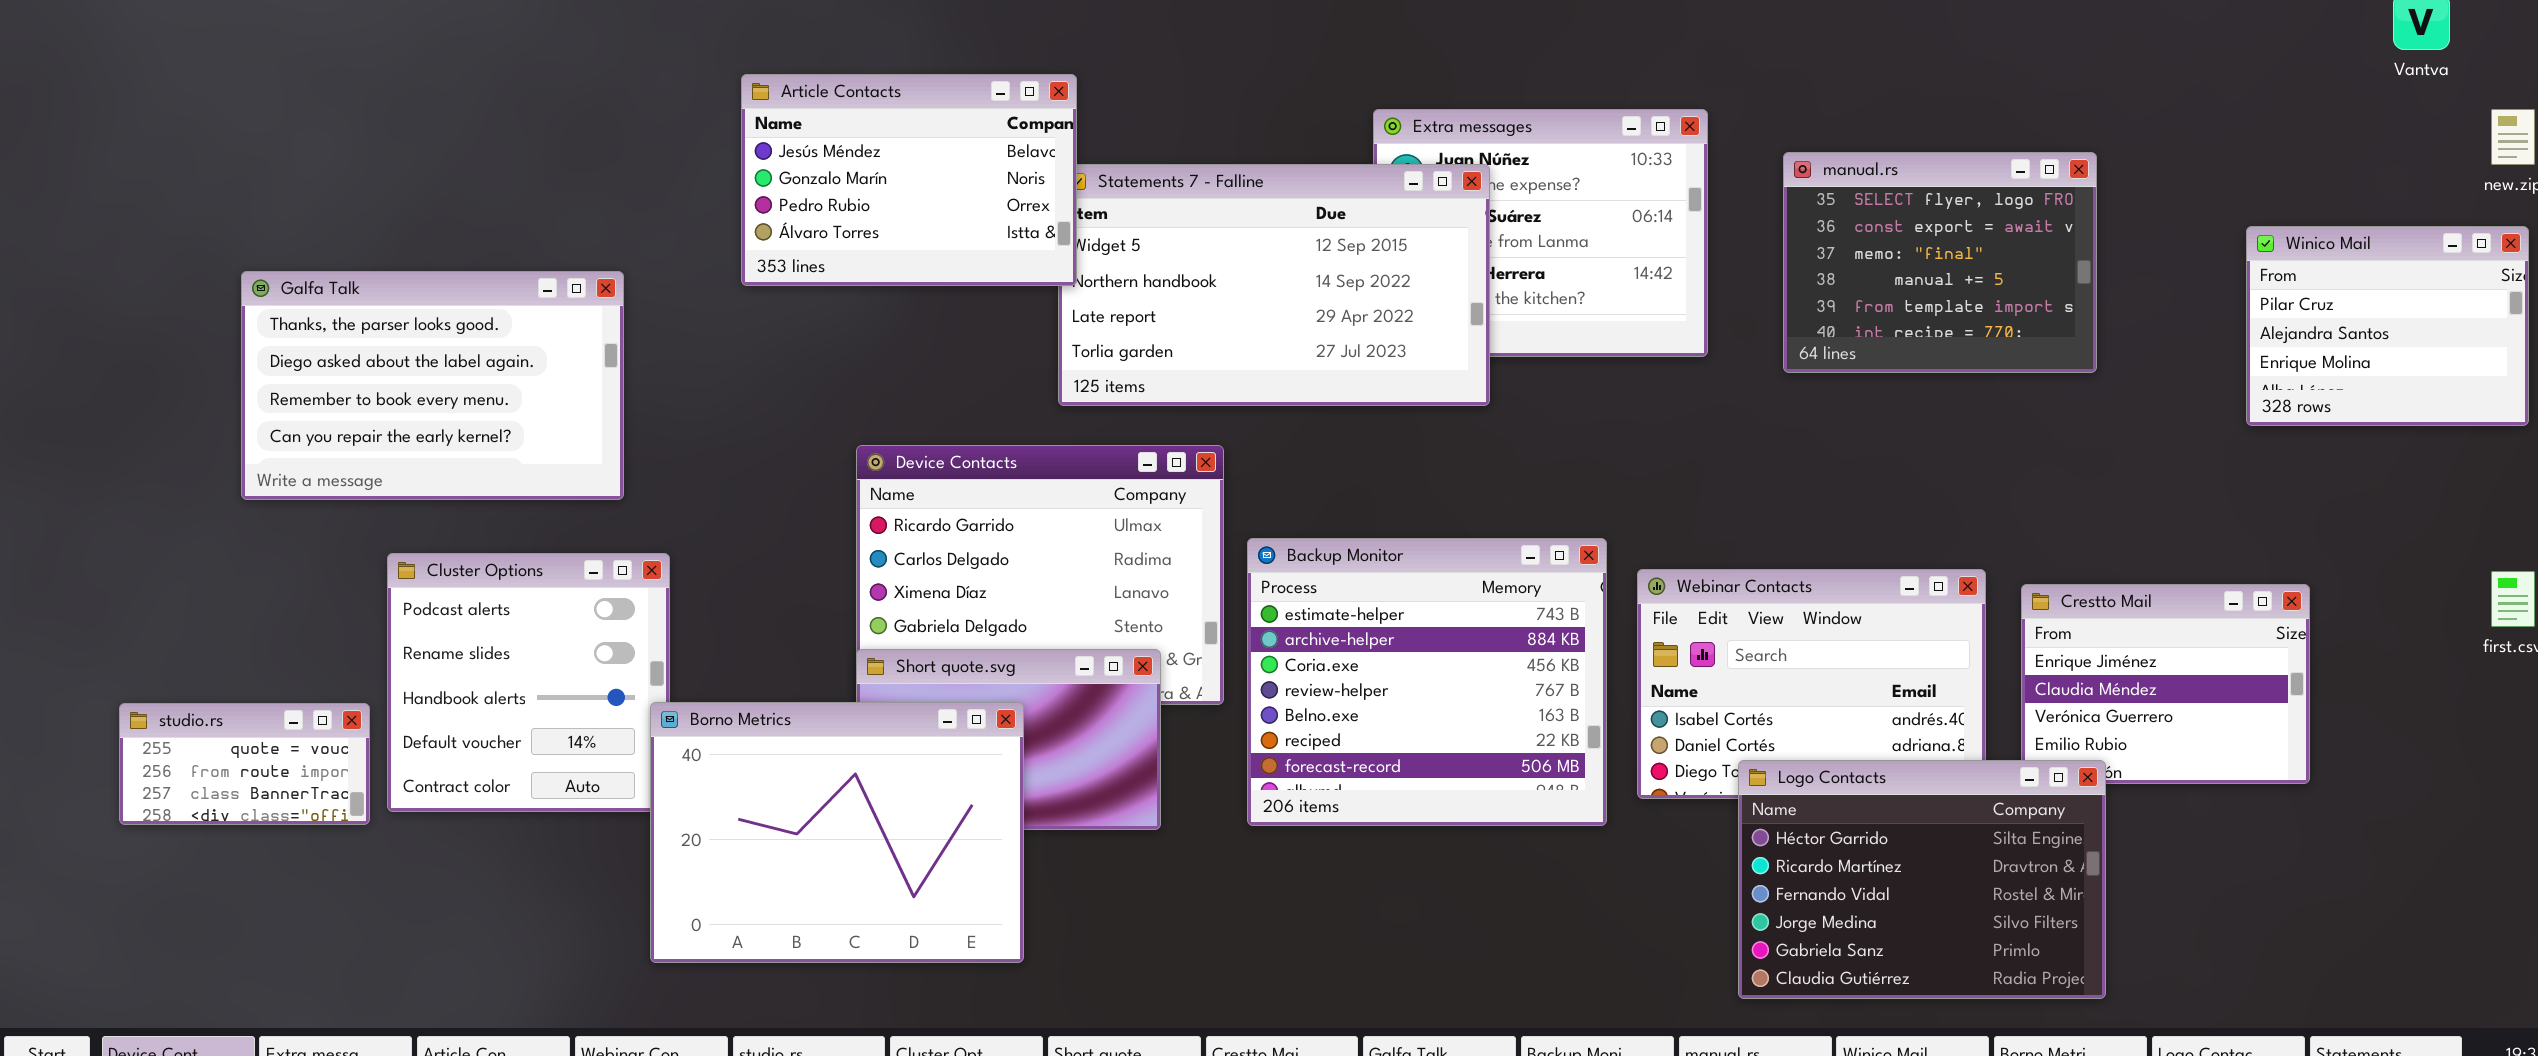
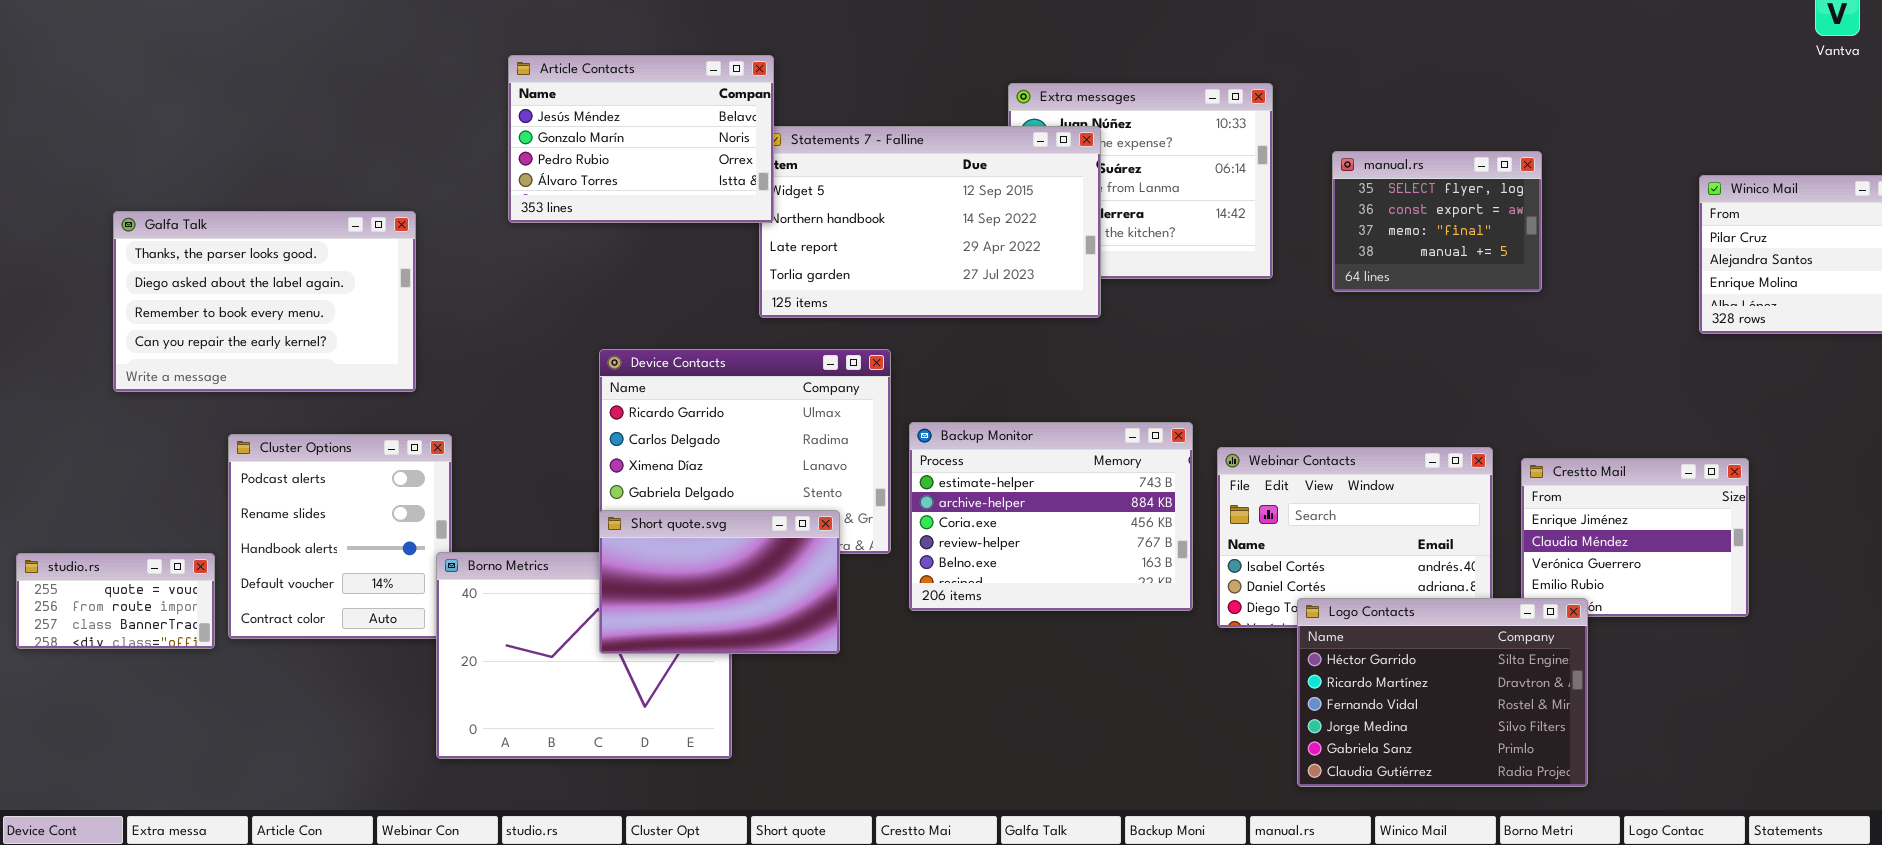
manual.rs: [1783,152,2097,373] -> [1332,151,1542,292], resized
Backup Monitor: [1247,538,1607,826] -> [909,422,1193,611], resized
Short quote.svg: [856,649,1161,830] -> [599,510,840,654], raised

